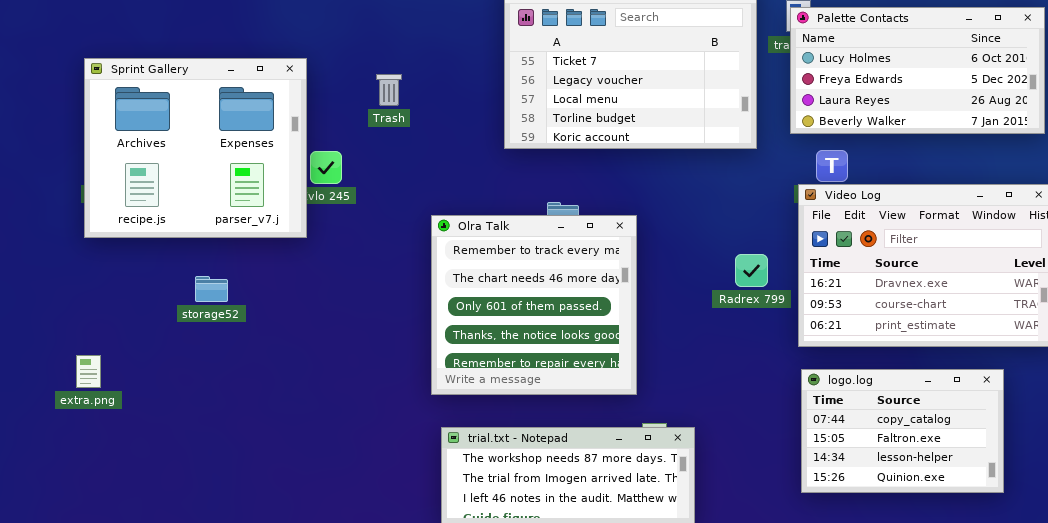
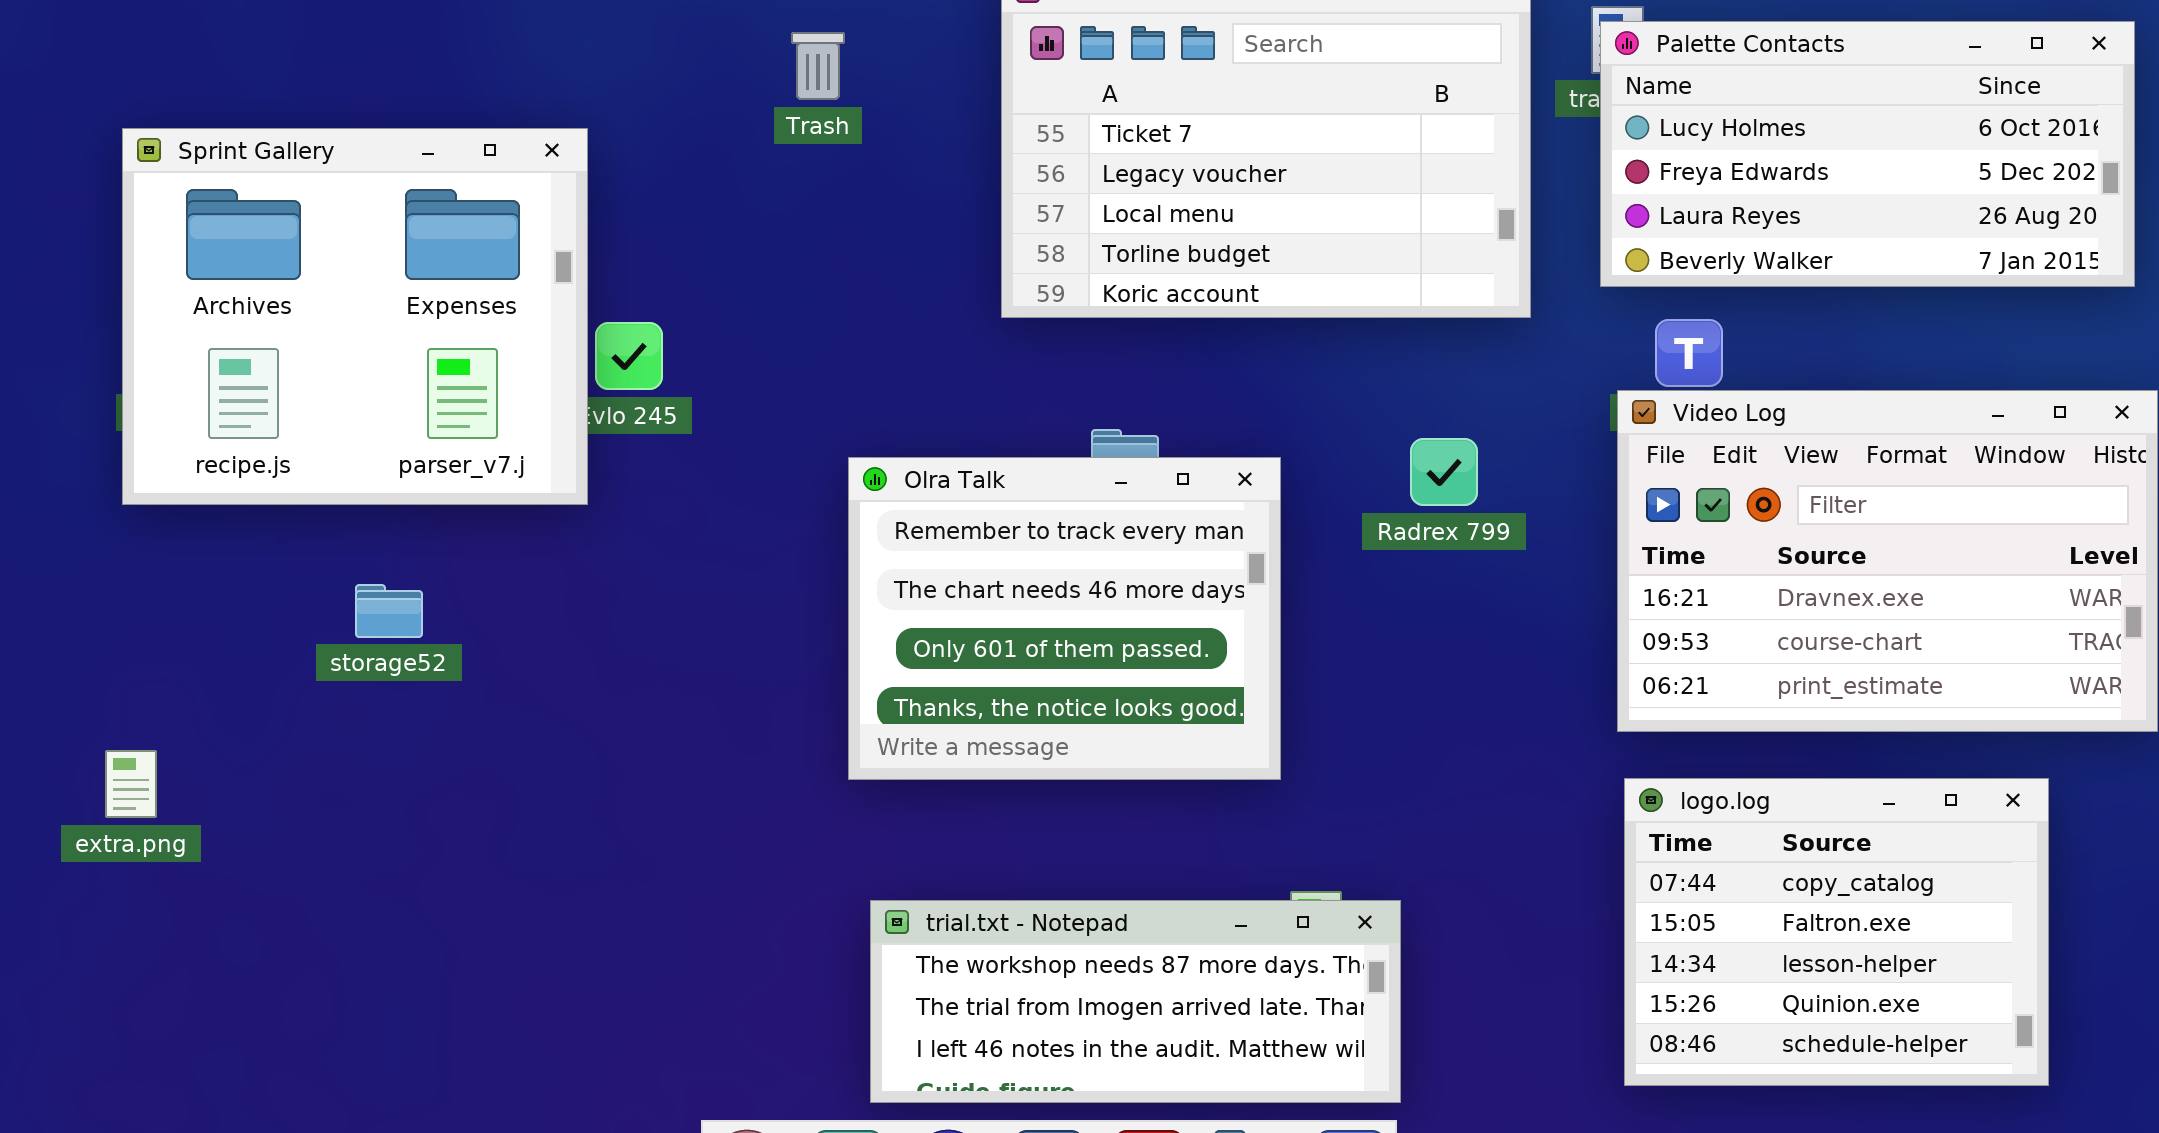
Trash: [376,74,402,106] -> [791,32,845,100], moved
Olra Talk: [431,215,637,395] -> [848,457,1281,780], resized
Radrex 799: [735,254,768,287] -> [1410,438,1478,506], moved
logo.log: [801,369,1004,493] -> [1624,778,2049,1086], resized

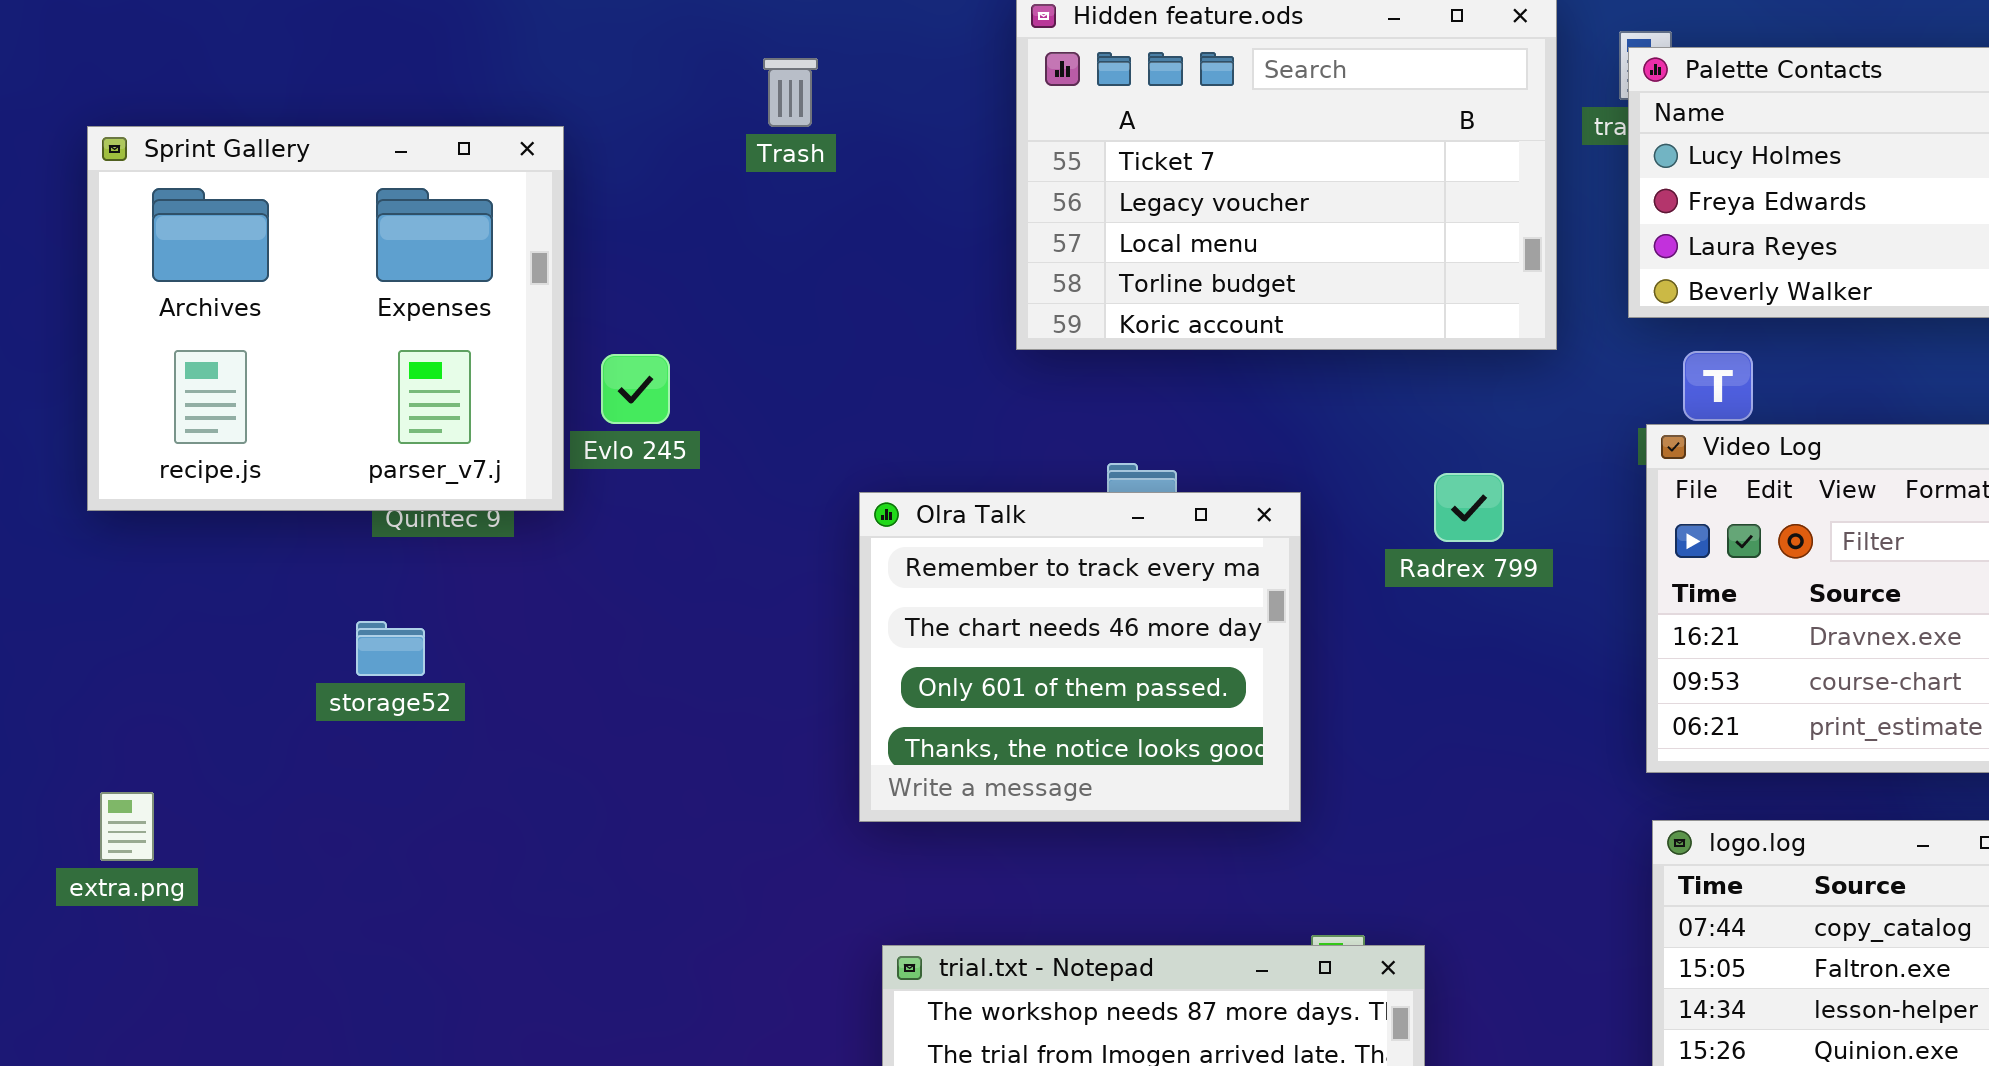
Trash: [791,32,845,100] -> [763,58,818,127], moved
Sprint Gallery: [122,128,588,505] -> [87,126,564,511], moved

